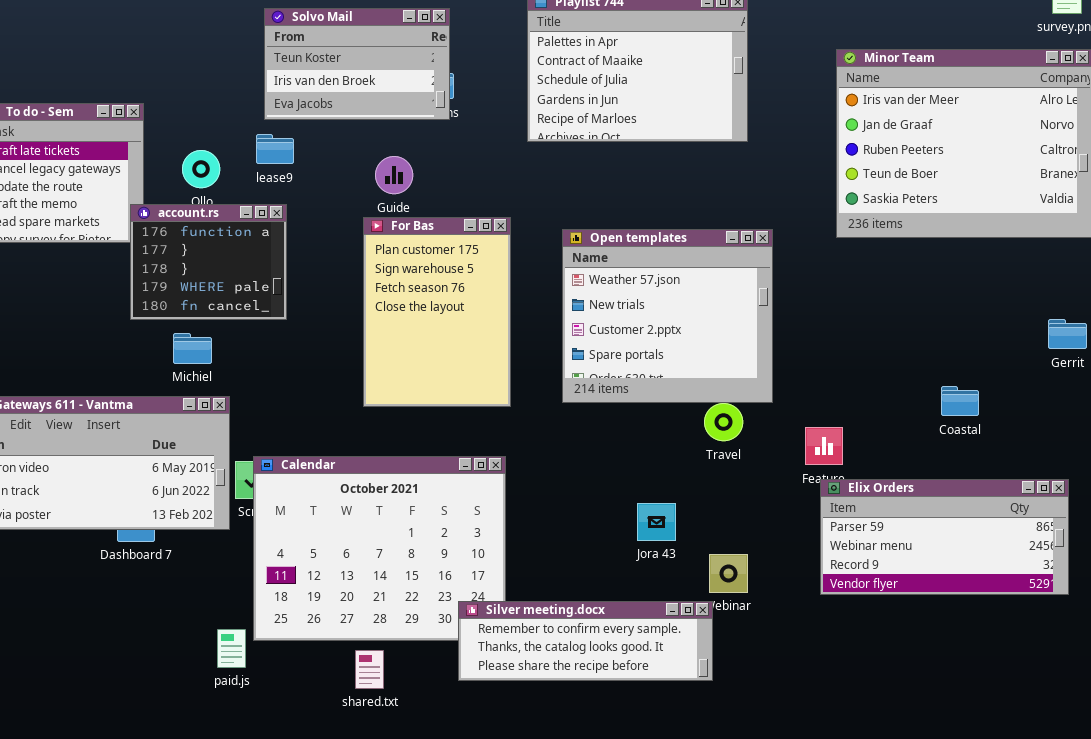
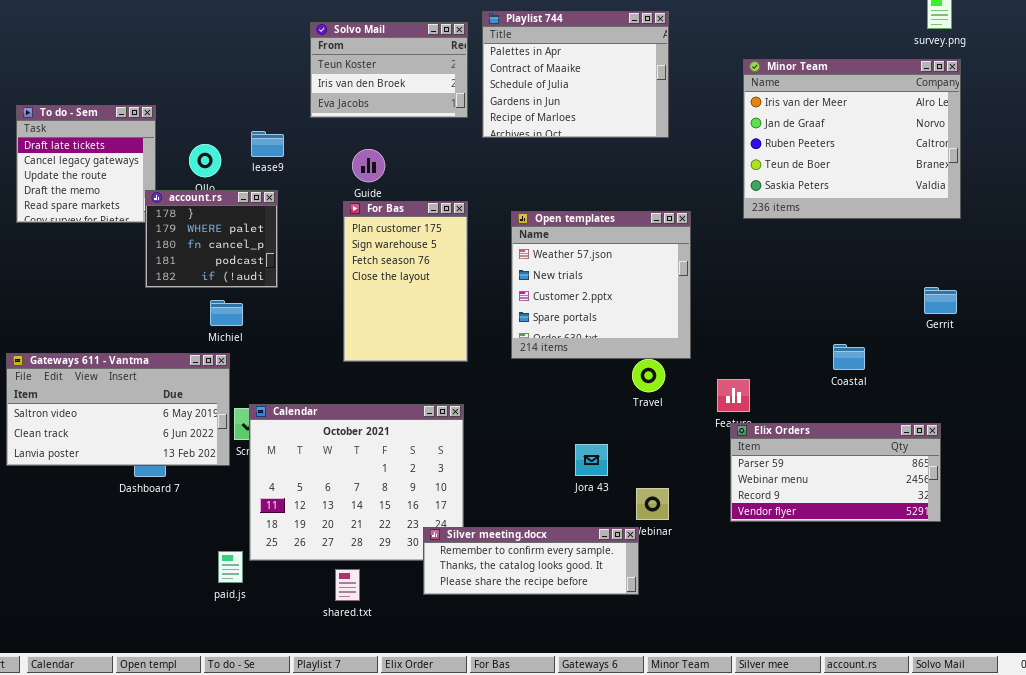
Solvo Mail: [264,8,450,120] -> [310,22,468,118], moved
account.rs: [130,204,287,320] -> [145,190,278,288], scrolled down 2 rows
Michiel: [173,333,212,364] -> [210,300,243,326], moved

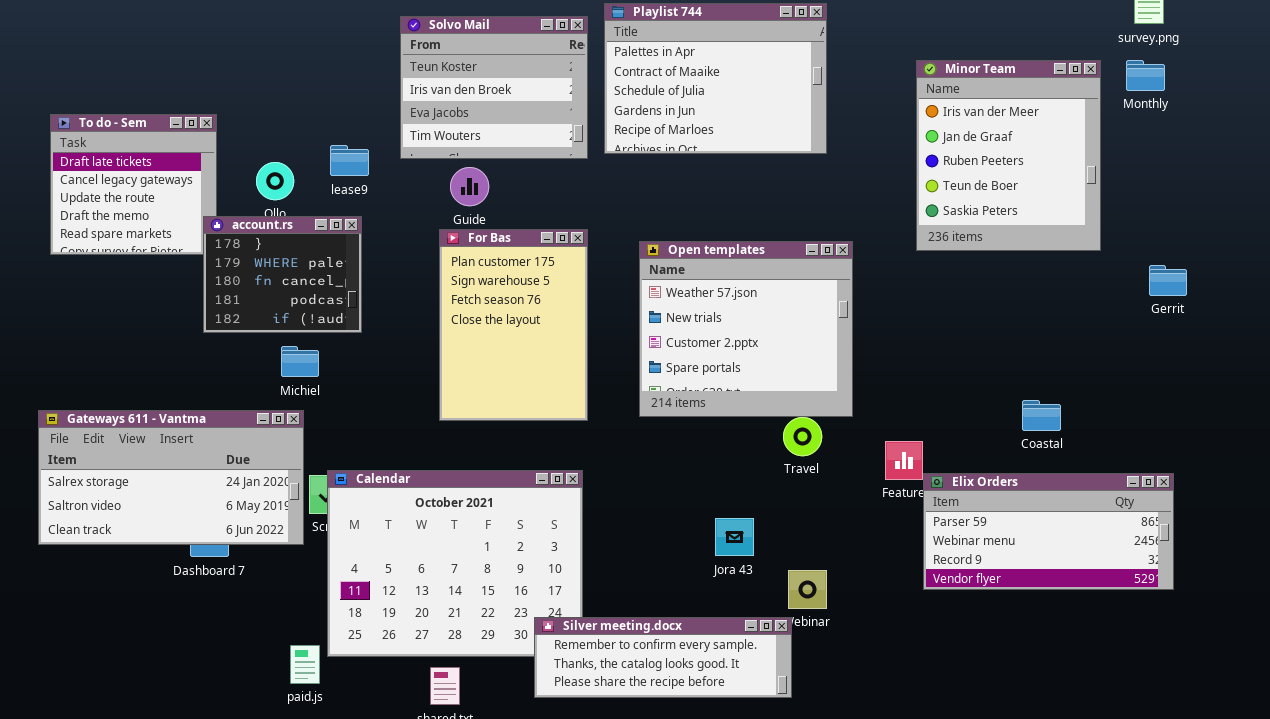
Solvo Mail: [310,22,468,118] -> [400,16,588,159], resized
Minor Team: [743,59,961,219] -> [916,60,1101,251], resized
Gerrit: [924,287,957,314] -> [1149,265,1187,296], moved
Gateways 611 - Vantma: [6,353,230,466] -> [38,410,304,545], scrolled up 1 row
Elix Orders: [730,423,941,522] -> [923,473,1174,590], moved

